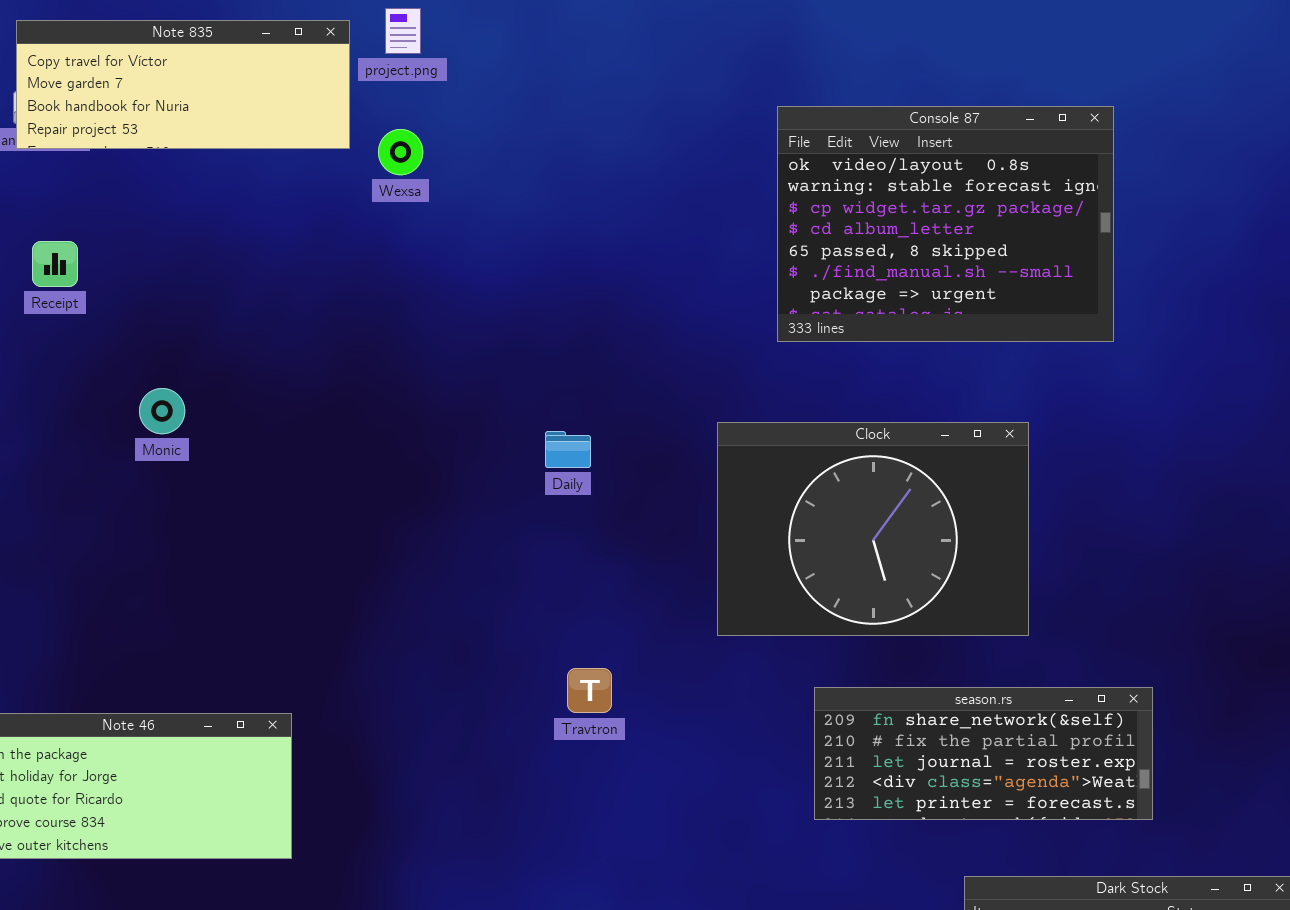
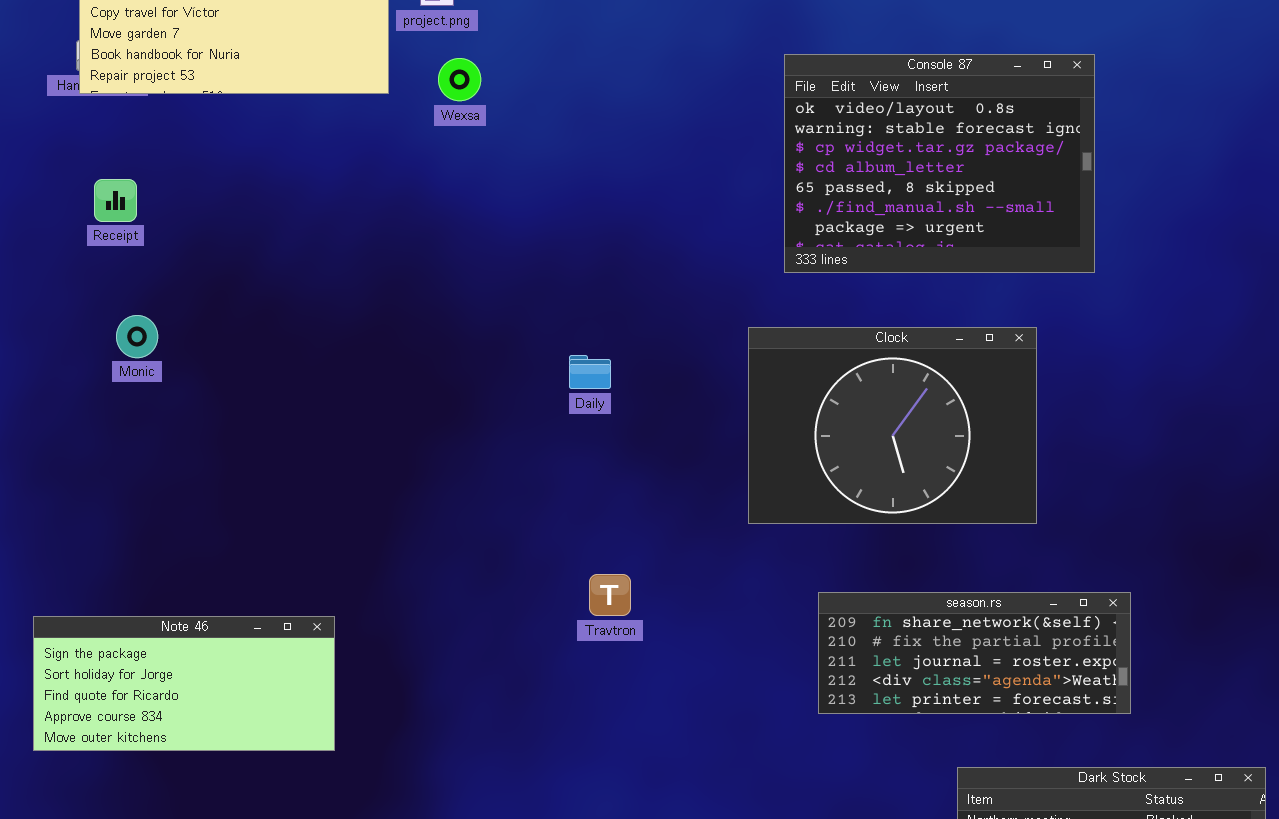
Wexsa: [378,129,423,175] -> [438,58,481,101], moved
Monic: [139,388,185,434] -> [116,315,158,358], moved
Clock: [717,422,1029,636] -> [748,327,1037,524], moved

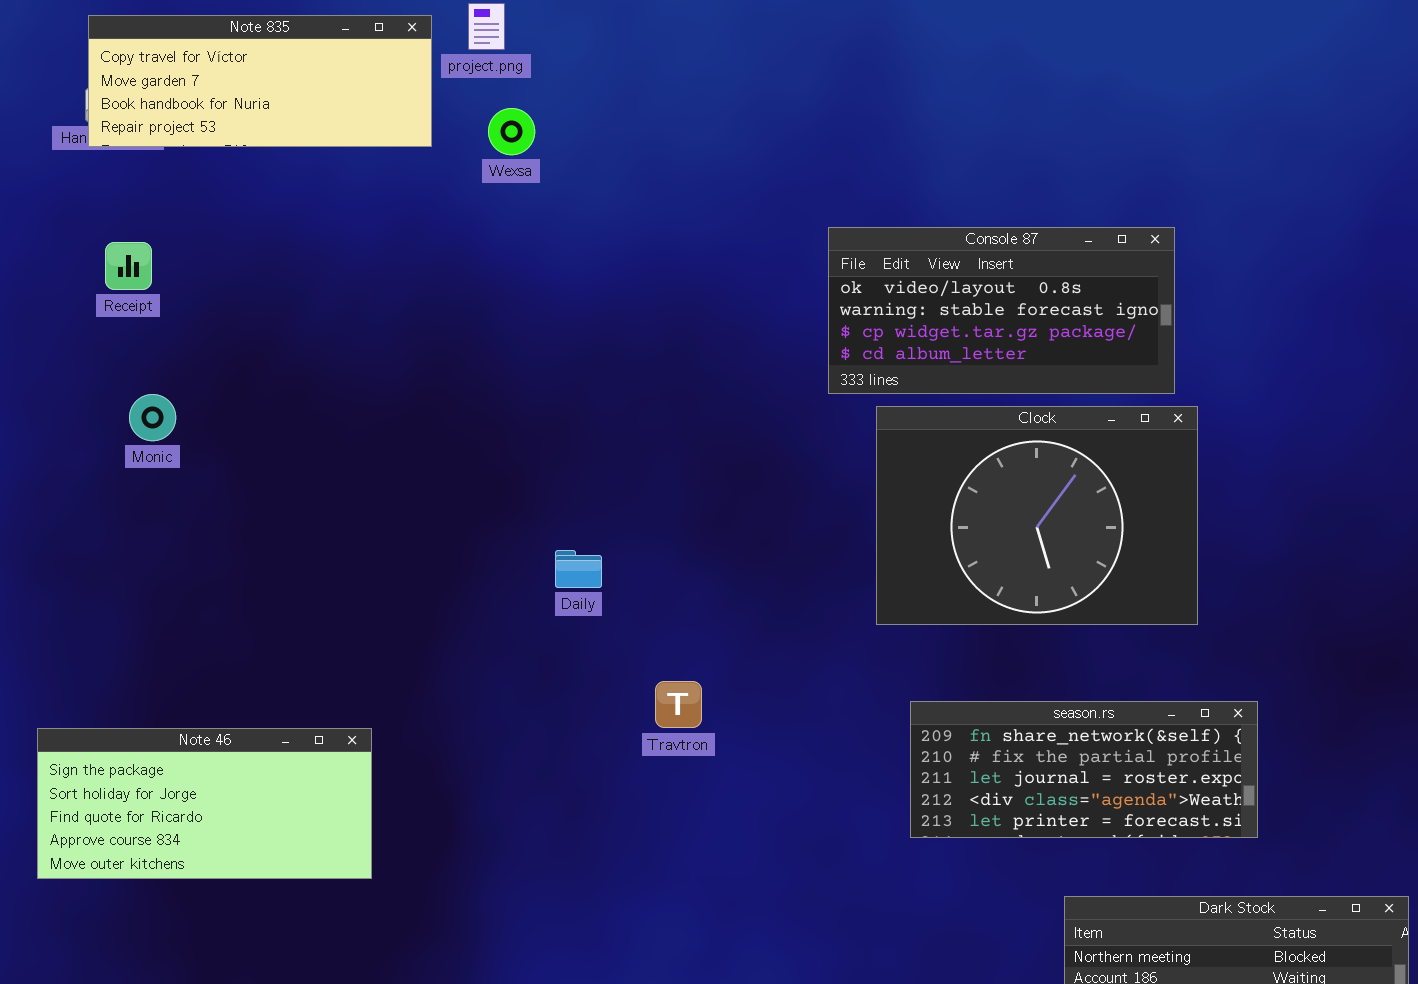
Console 87: [784,54,1095,273] -> [828,227,1175,394], moved, resized
Clock: [748,327,1037,524] -> [876,406,1198,625], moved
Daily: [569,355,611,389] -> [555,550,602,588], moved

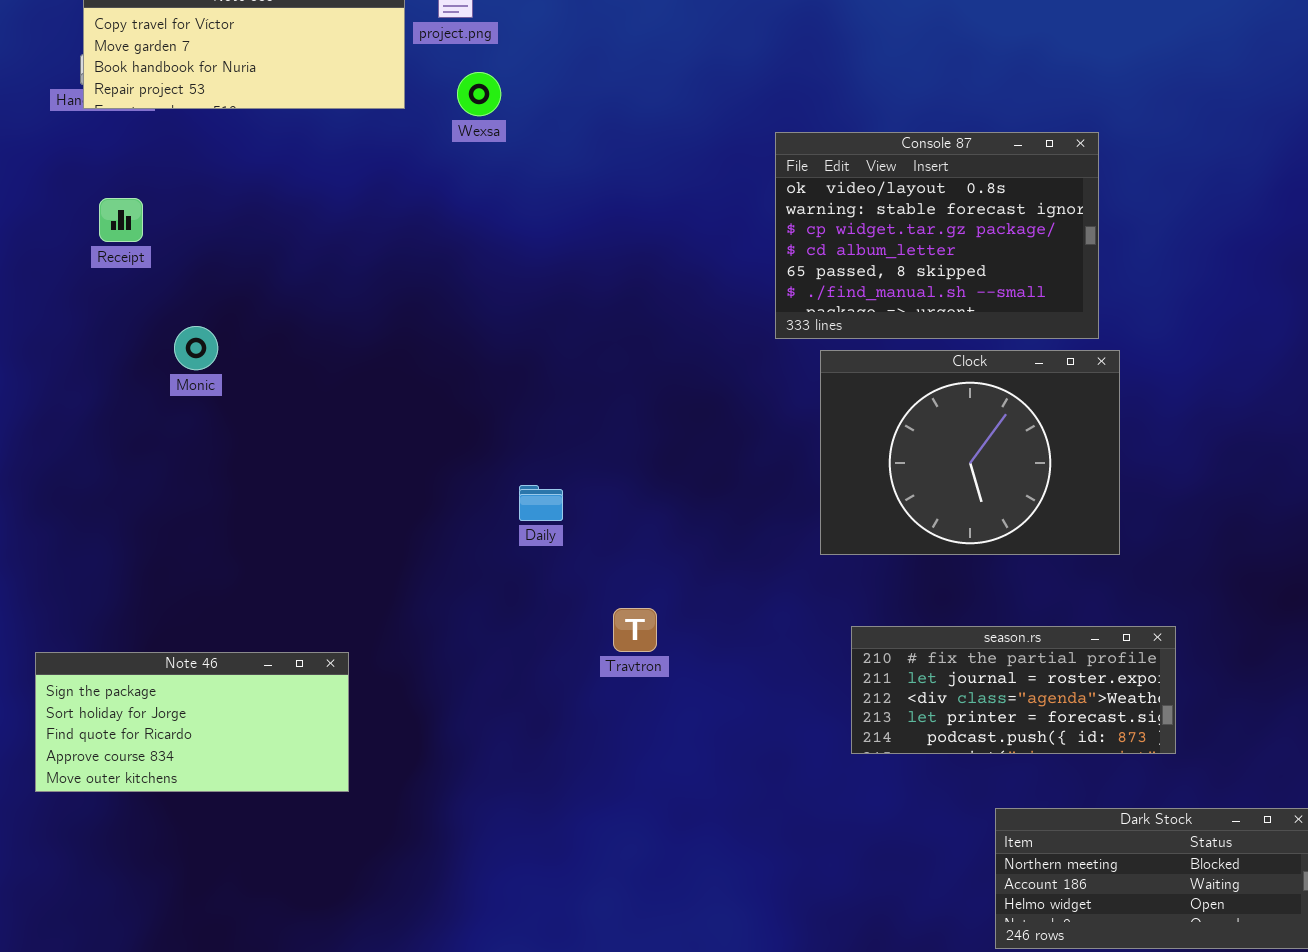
Console 87: [828,227,1175,394] -> [775,132,1099,339], resized
Monic: [129,394,176,441] -> [174,326,218,370], moved
season.rs: [910,701,1258,838] -> [851,626,1176,754], scrolled down 1 row

